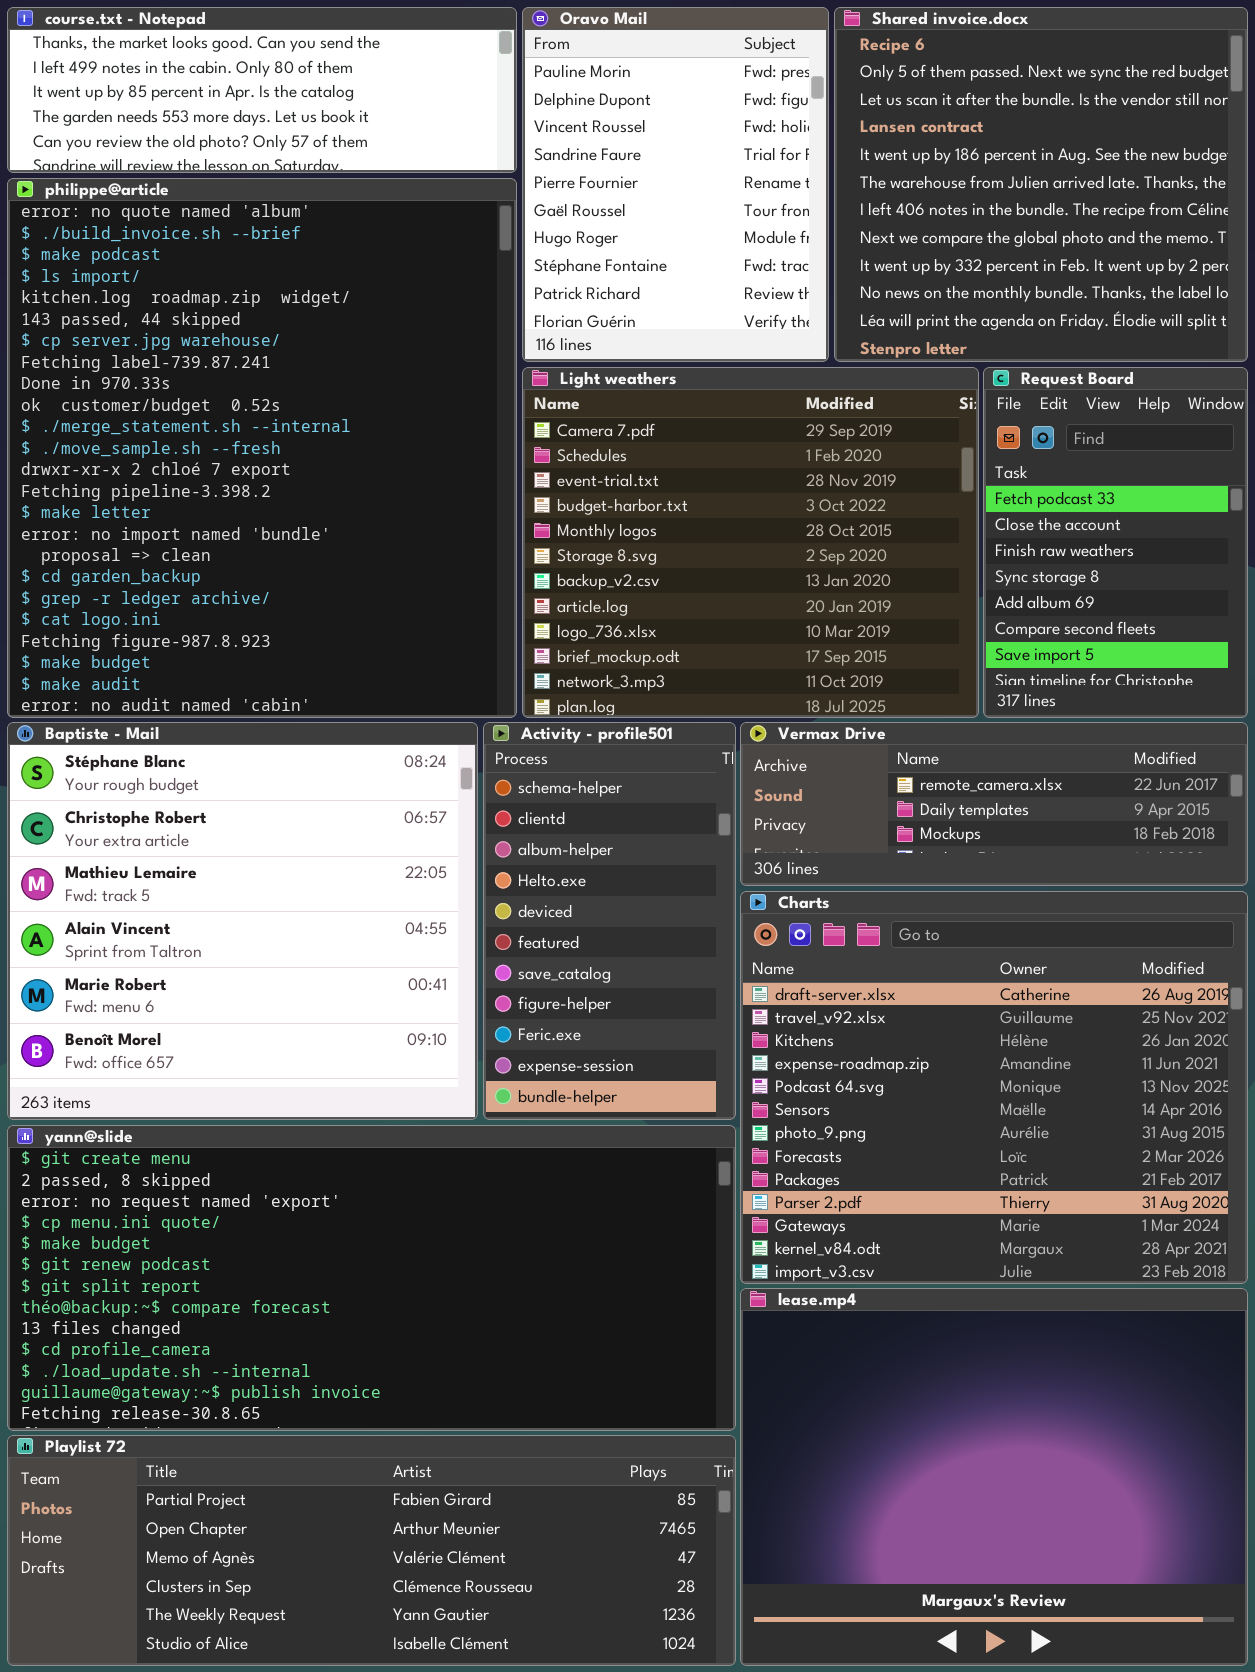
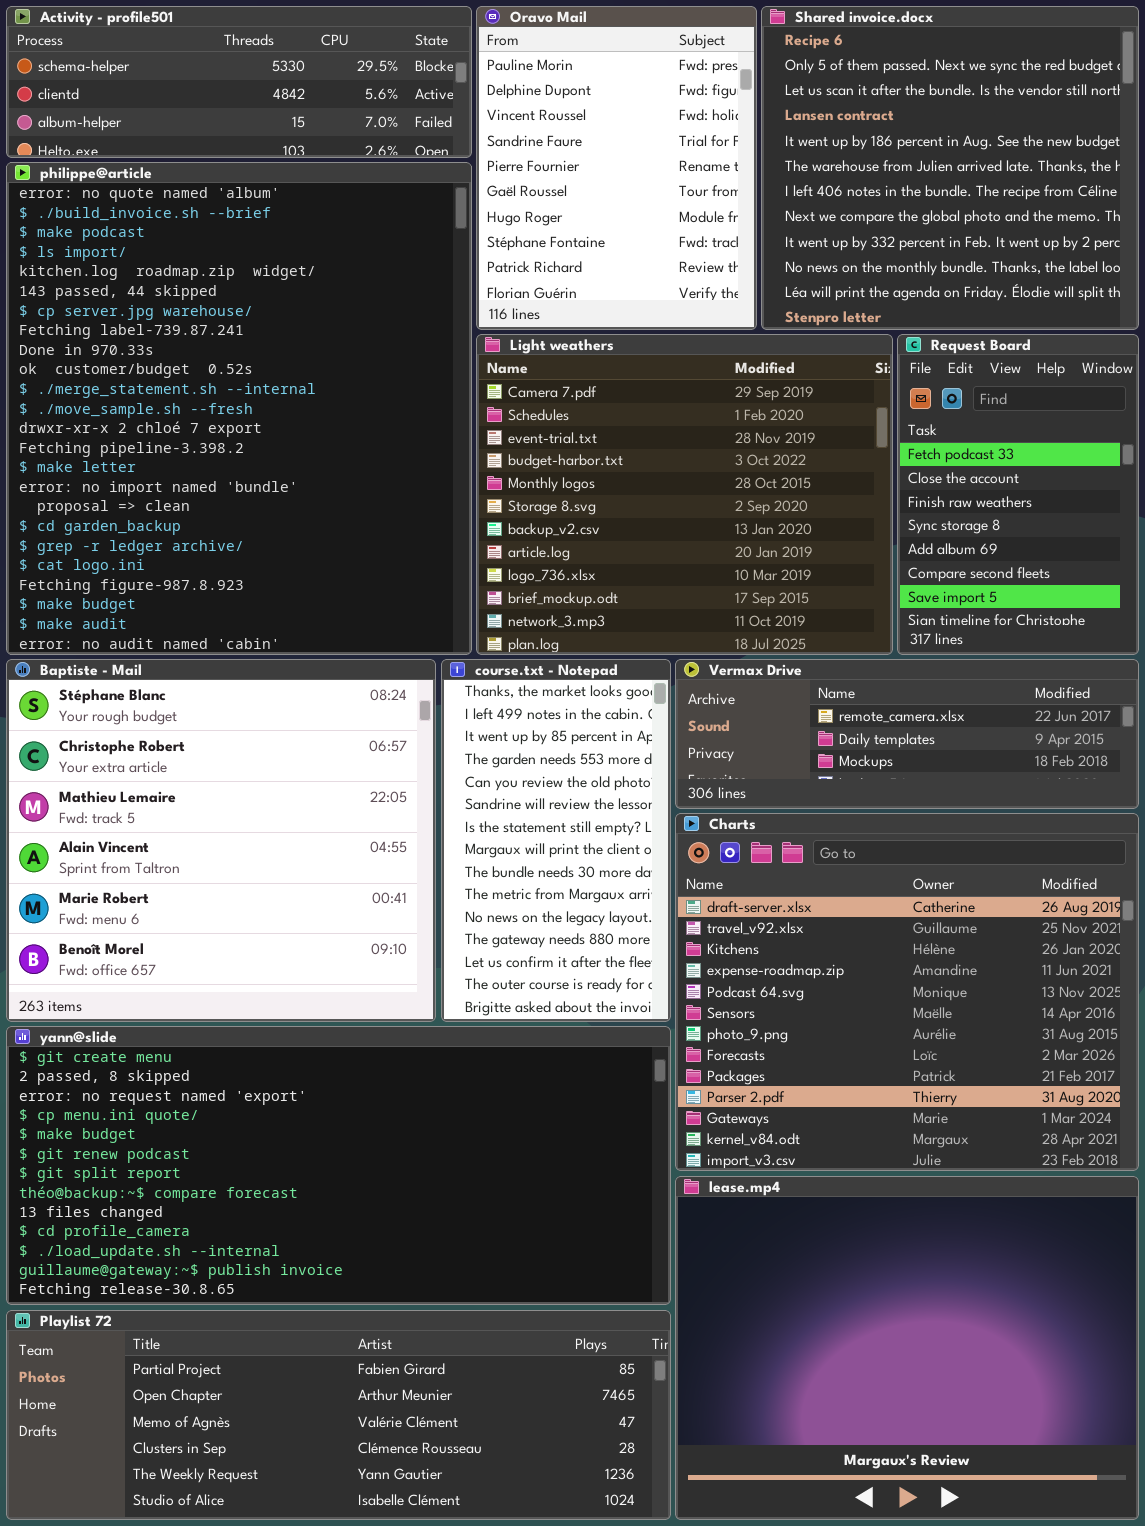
course.txt - Notepad: [7,7,517,173] -> [441,659,671,1022], moved, resized
Activity - profile501: [483,722,736,1120] -> [6,6,472,158], moved, resized

